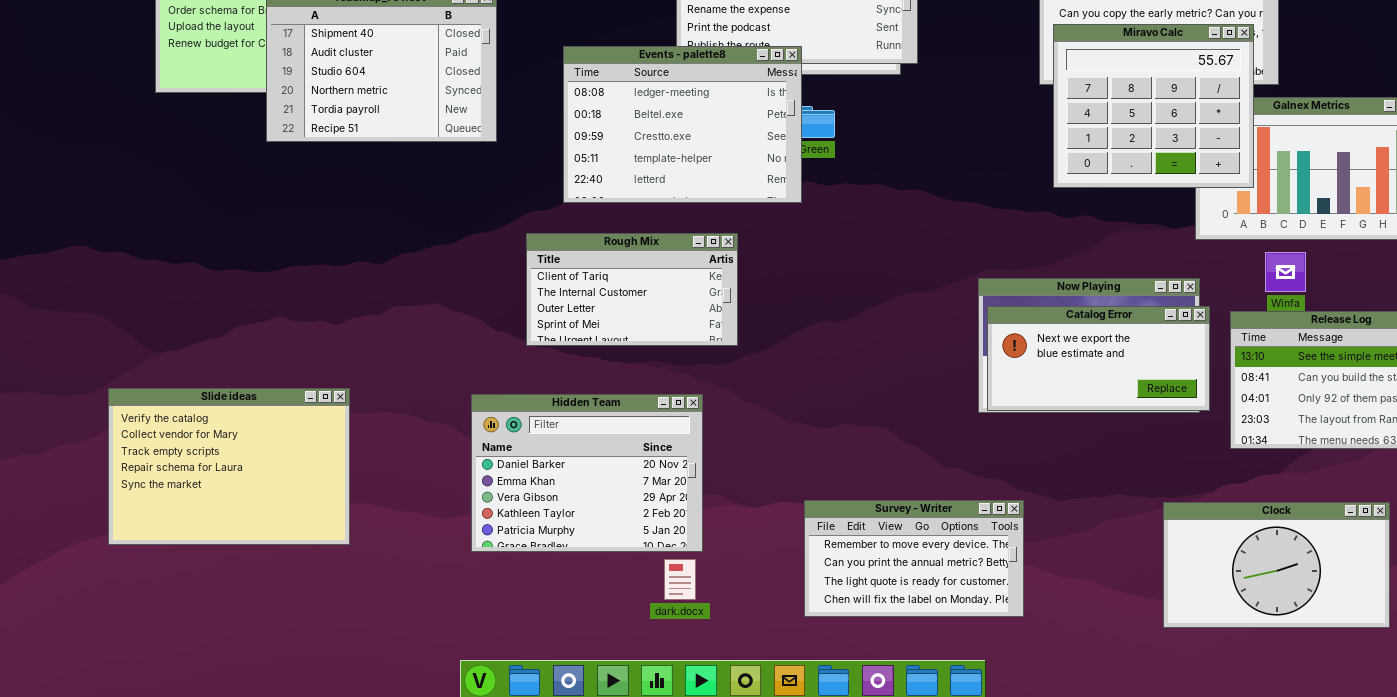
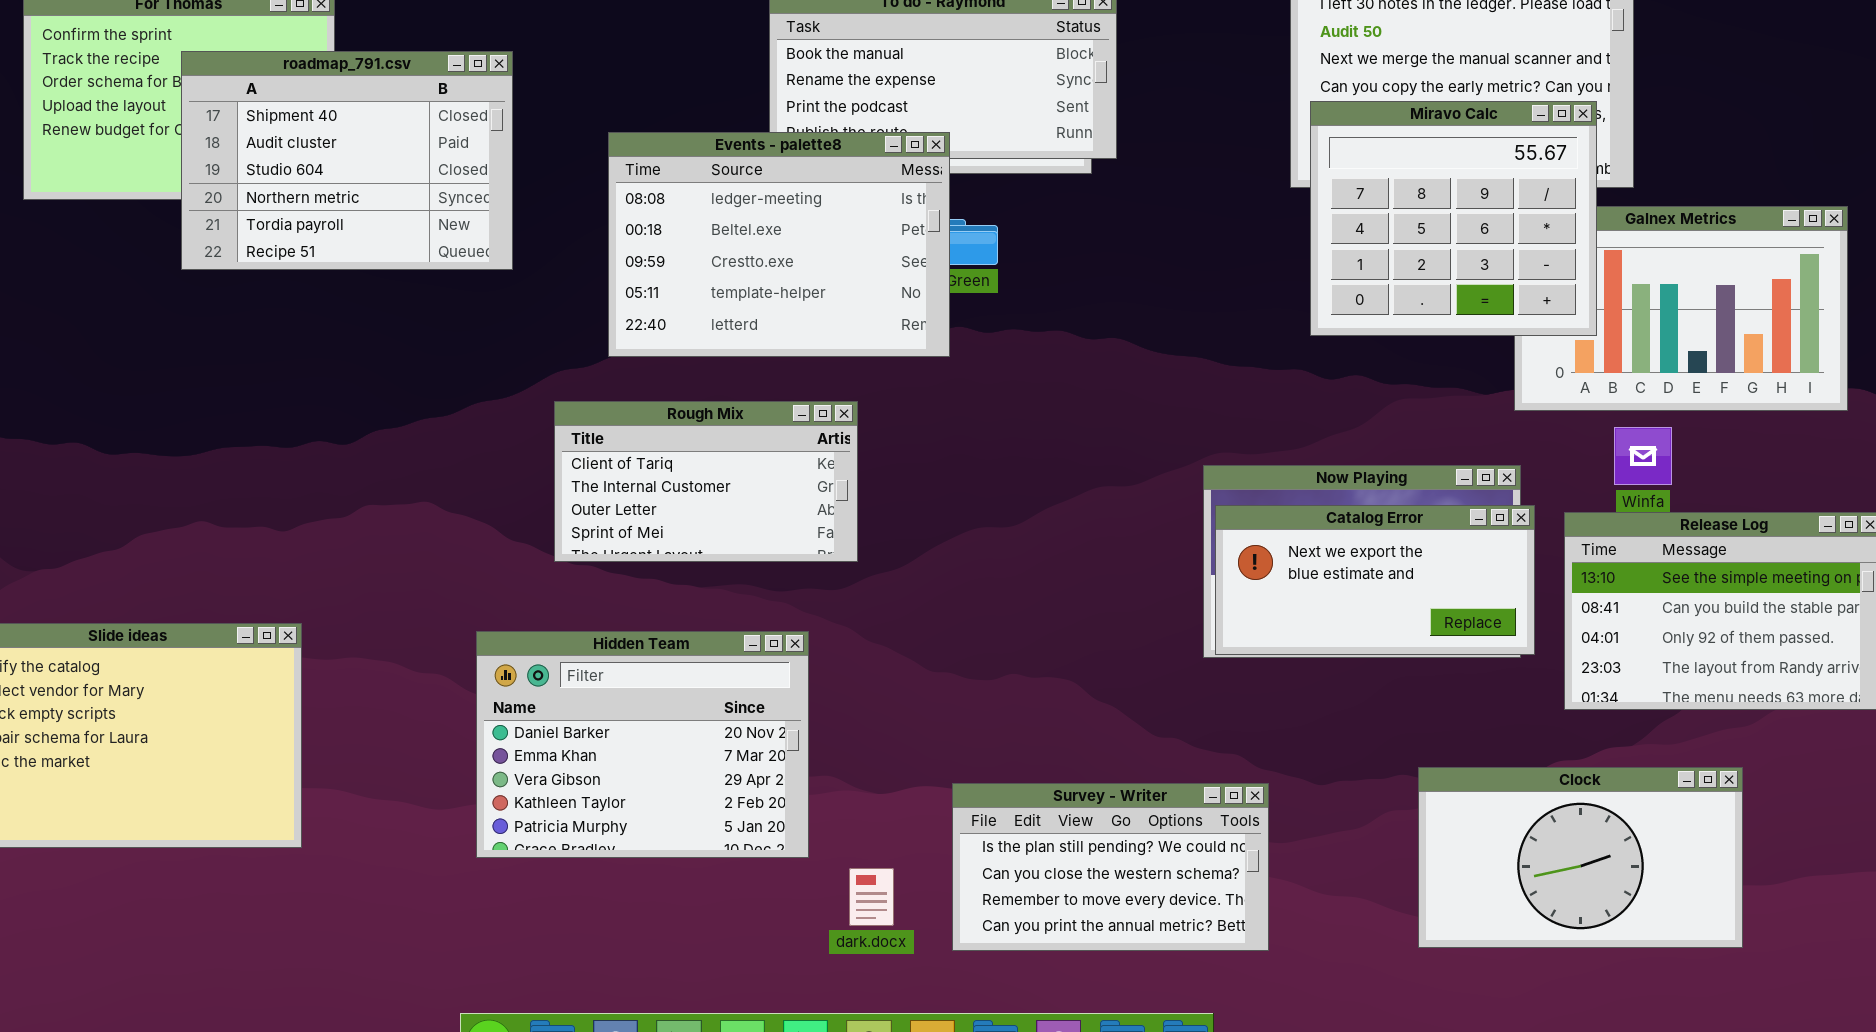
Survey - Writer: [804,500,1024,617] -> [952,783,1269,951], scrolled up 2 rows
Clock: [1163,502,1390,628] -> [1418,767,1743,948], moved
dark.docx: [664,559,696,600] -> [849,868,894,926], moved

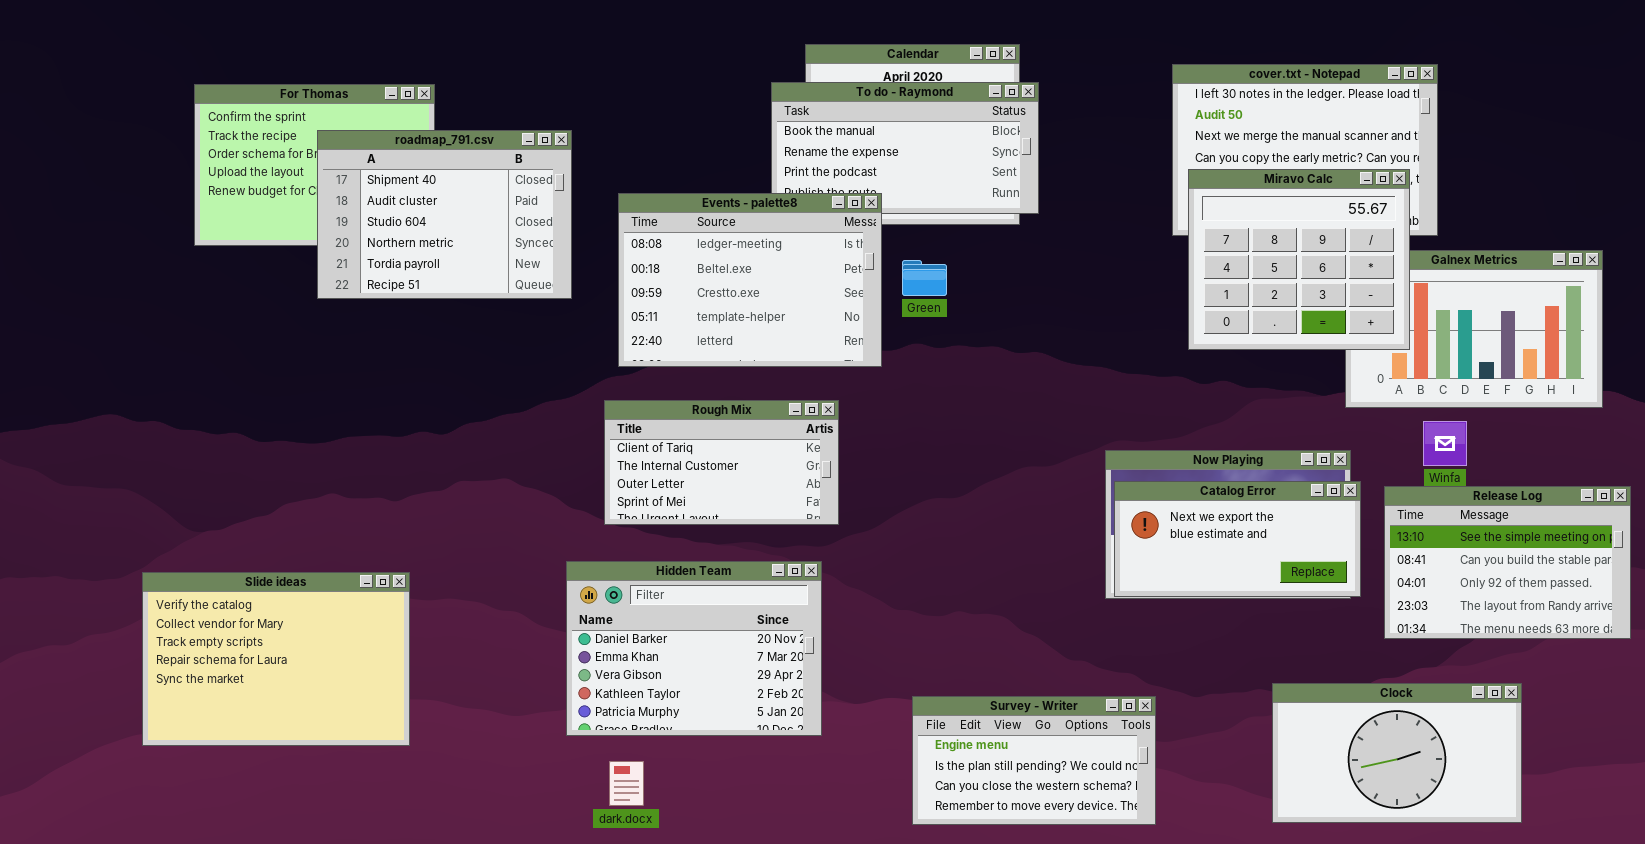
Events - palette8: [608,132,950,357] -> [618,193,882,367], moved
Hidden Team: [476,631,809,858] -> [566,561,822,736], moved
Survey - Writer: [952,783,1269,951] -> [912,696,1156,825], scrolled up 1 row
dark.docx: [849,868,894,926] -> [609,761,644,806], moved

